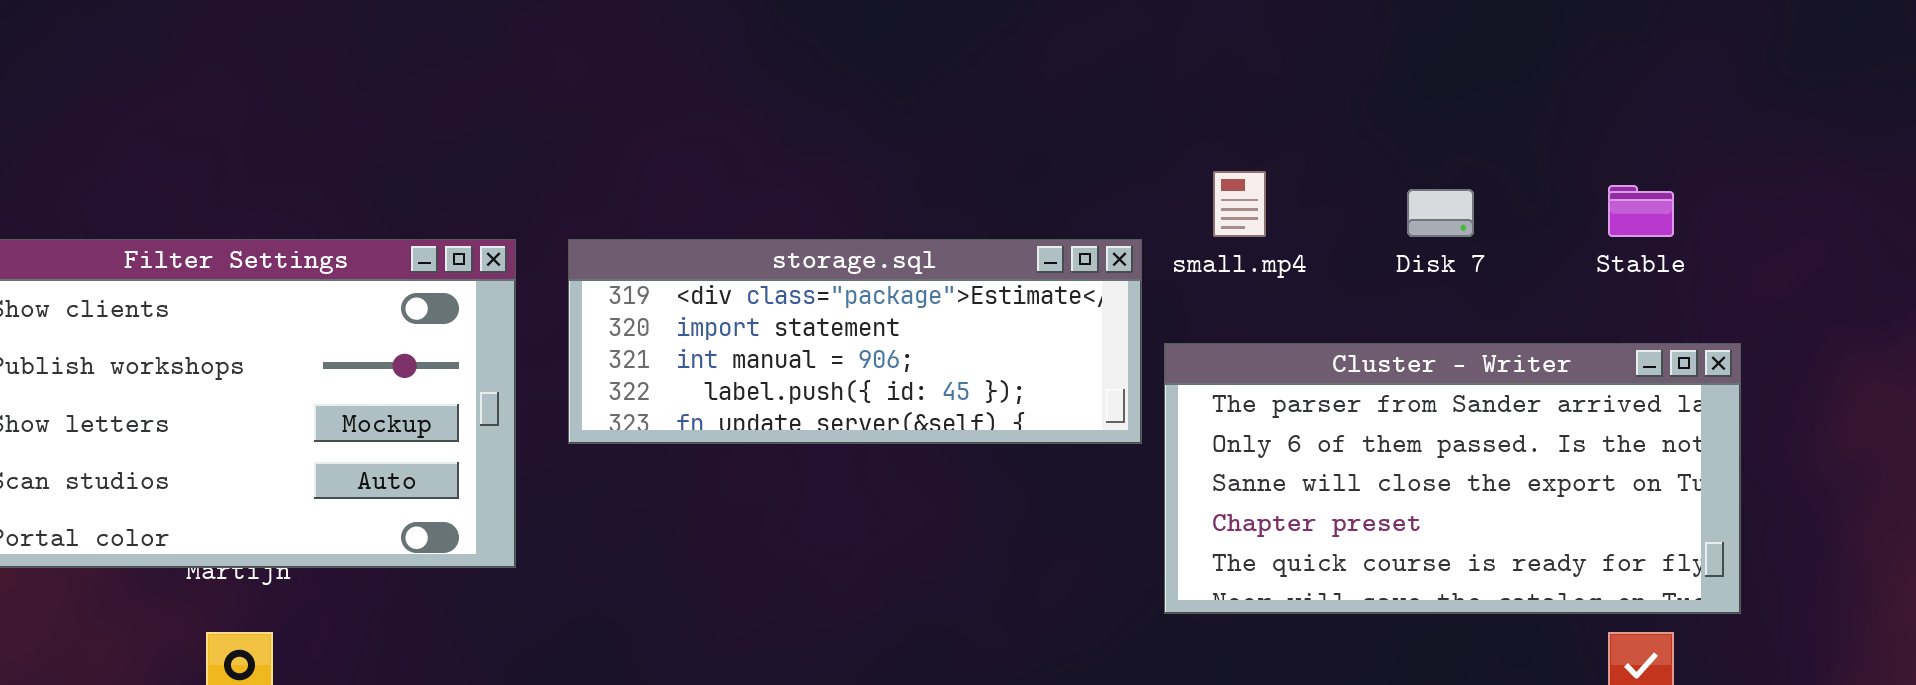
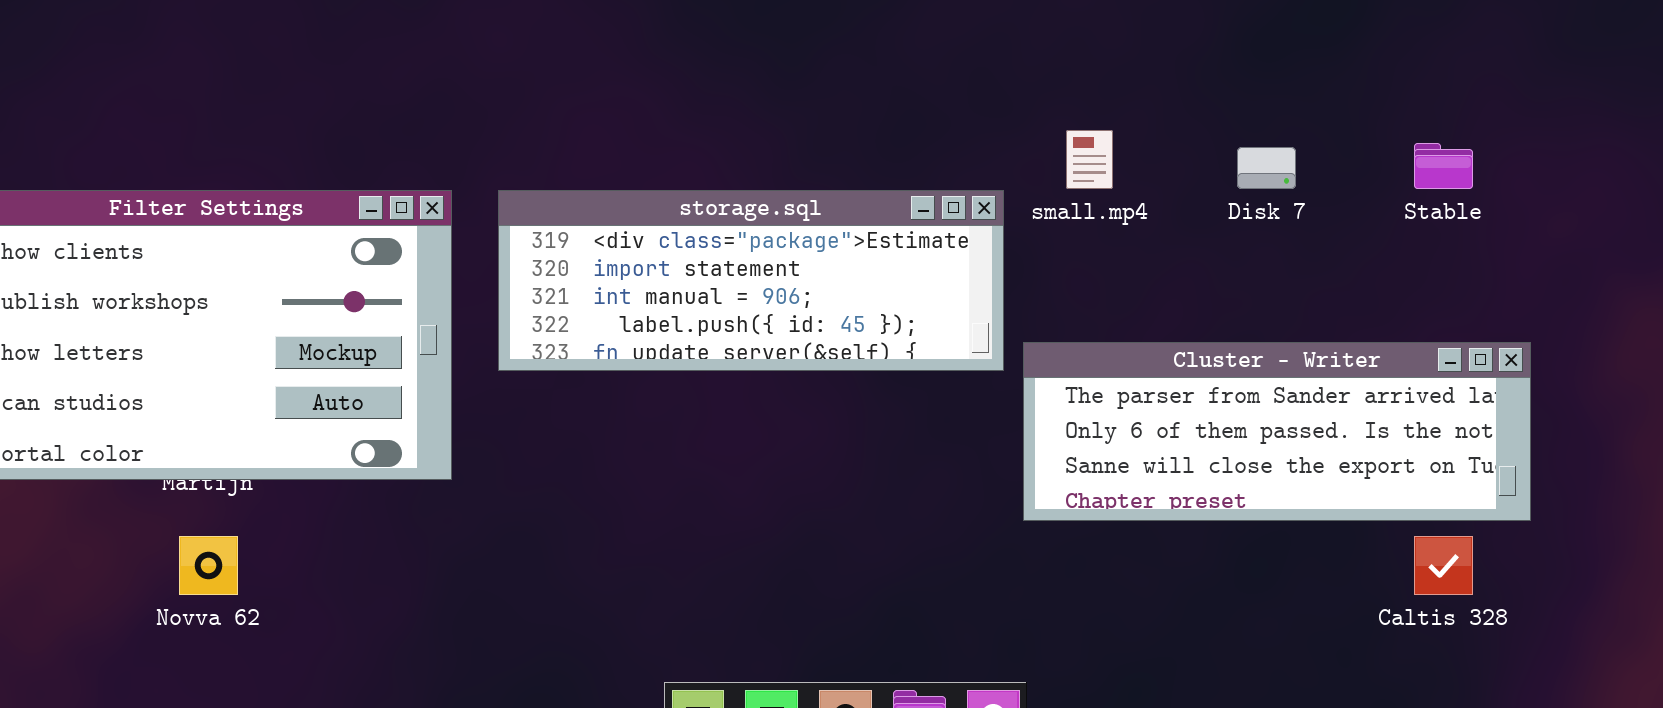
Cluster - Writer: [1164,343,1741,614] -> [1023,342,1531,521], resized

